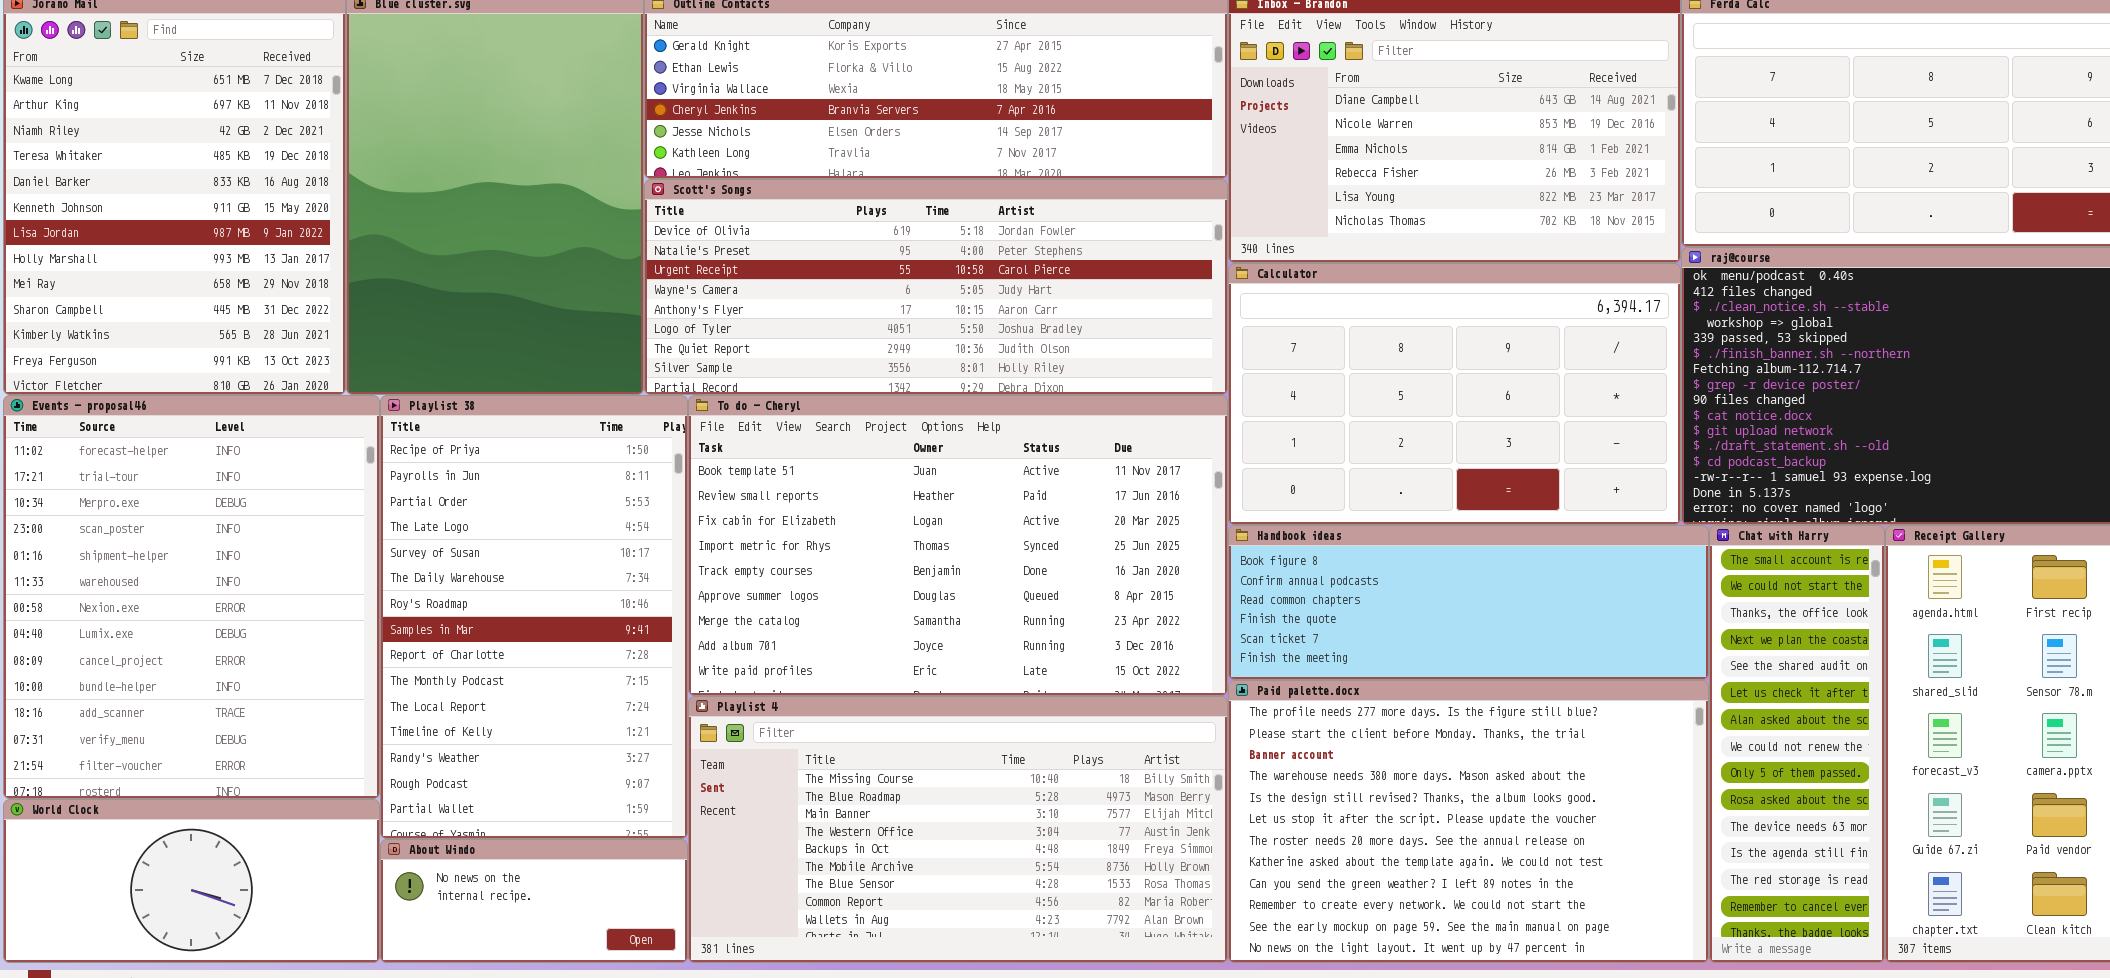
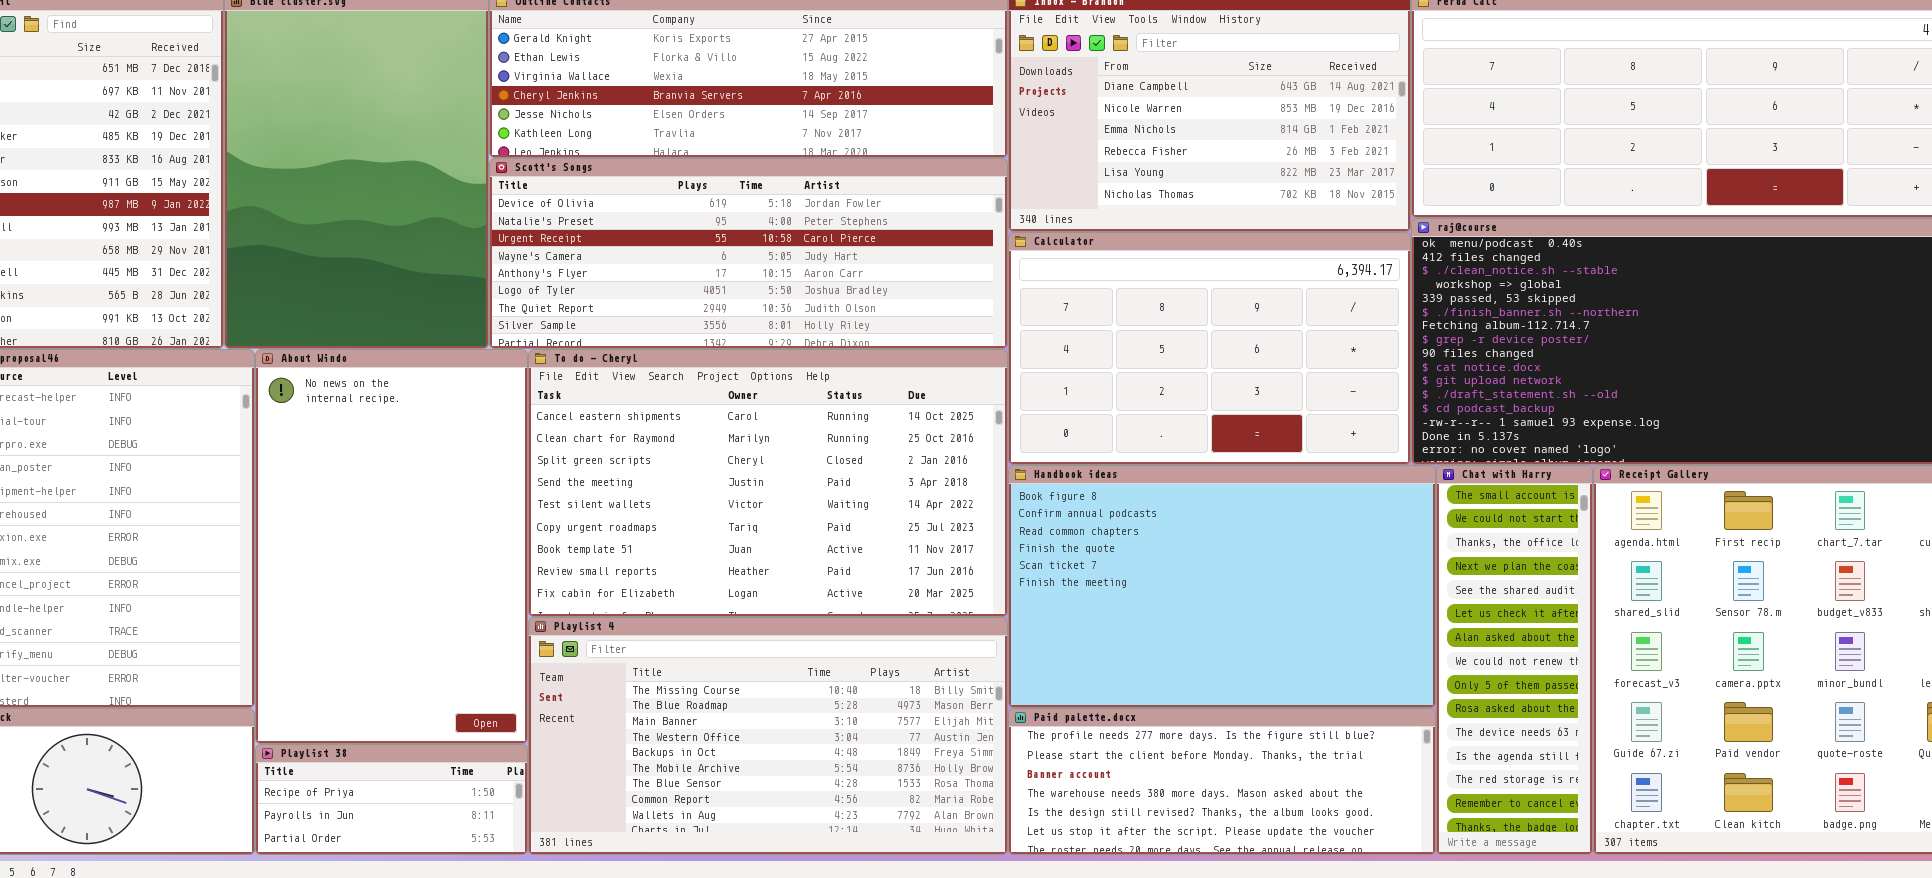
Playlist 38: [380,395,688,839] -> [255,744,528,855], moved, resized
To do - Cheryl: [688,395,1228,696] -> [528,349,1008,617], scrolled up 6 rows
Handbook ideas: [1228,525,1709,680] -> [1008,465,1436,708], resized
Paid palette.docx: [1228,680,1709,963] -> [1008,708,1436,855], resized
About Windo: [380,839,688,963] -> [255,349,528,744], moved, resized

